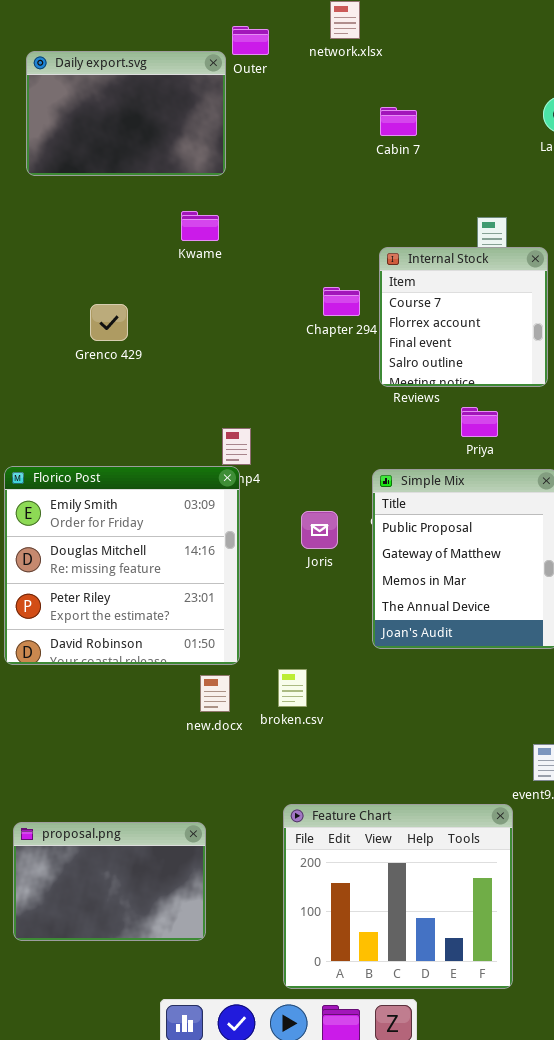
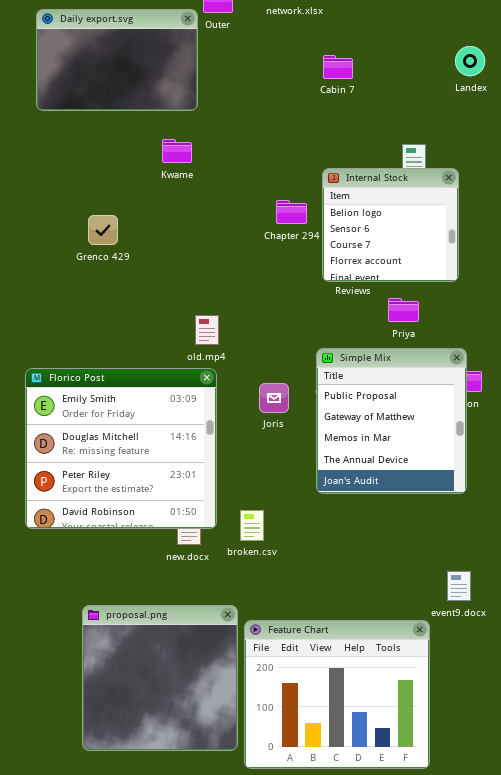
Internal Stock: [379,247,548,387] -> [322,168,459,282], scrolled up 2 rows
Florico Post: [4,466,240,665] -> [25,368,217,529], moved
proposal.png: [13,822,206,941] -> [82,605,238,751], moved, resized

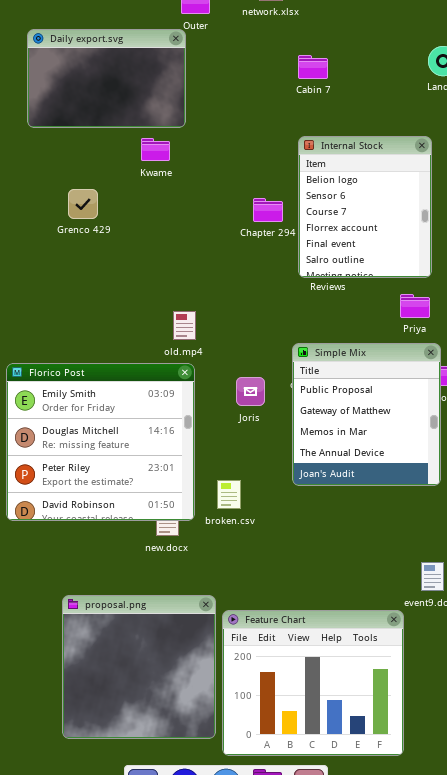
Daily export.svg: [36,9,198,111] -> [27,29,186,128], moved
Internal Stock: [322,168,459,282] -> [298,136,432,278], resized
Grenco 429: [88,215,118,245] -> [68,189,98,219], moved
Priya: [388,298,419,322] -> [400,294,430,318], moved
broken.csv: [240,510,264,541] -> [217,480,241,509], moved

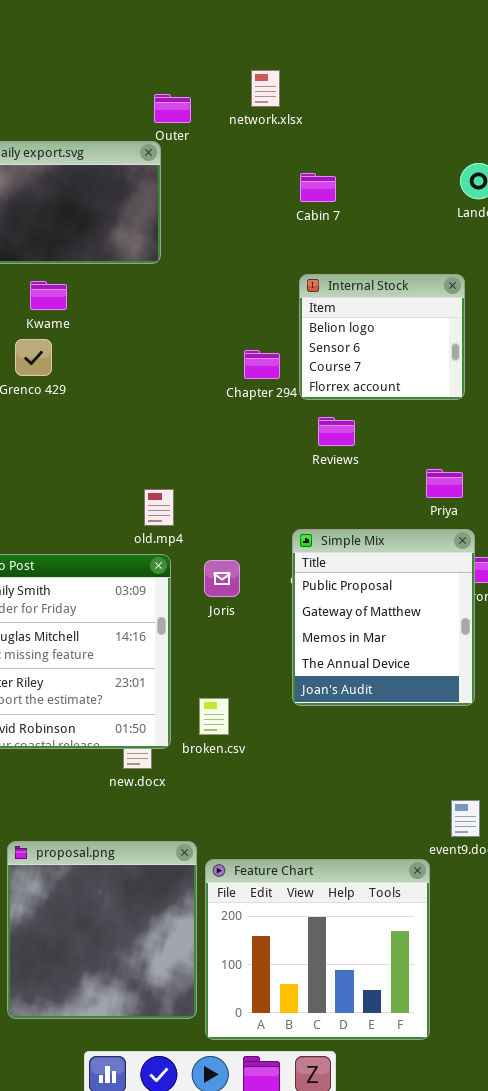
Internal Stock: [298,136,432,278] -> [299,274,465,400], resized
Kwame: [141,138,170,161] -> [30,281,67,310], moved
Joris: [236,377,265,406] -> [204,560,240,597], moved

